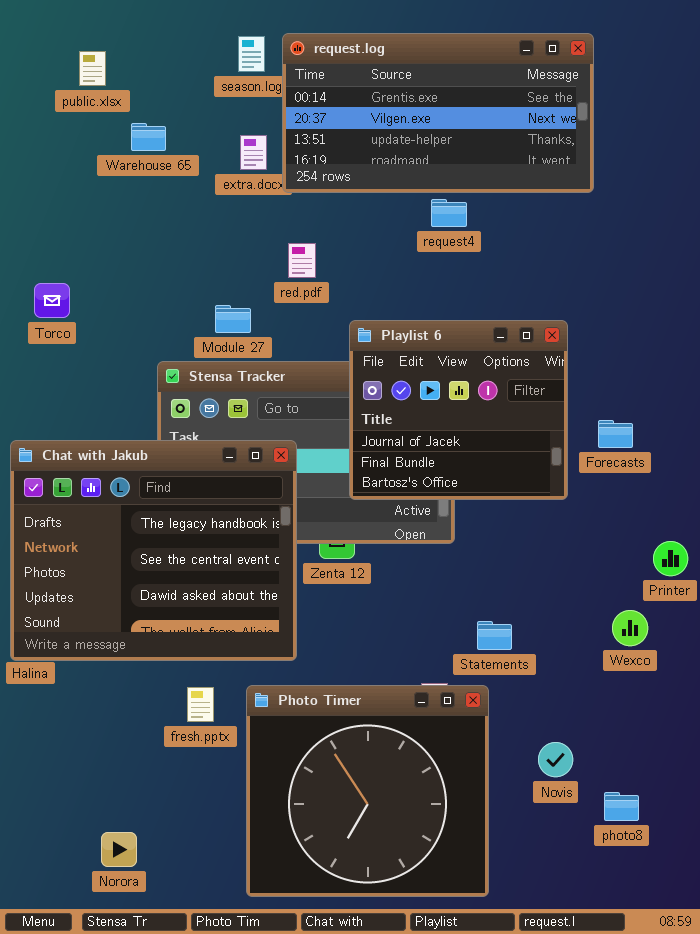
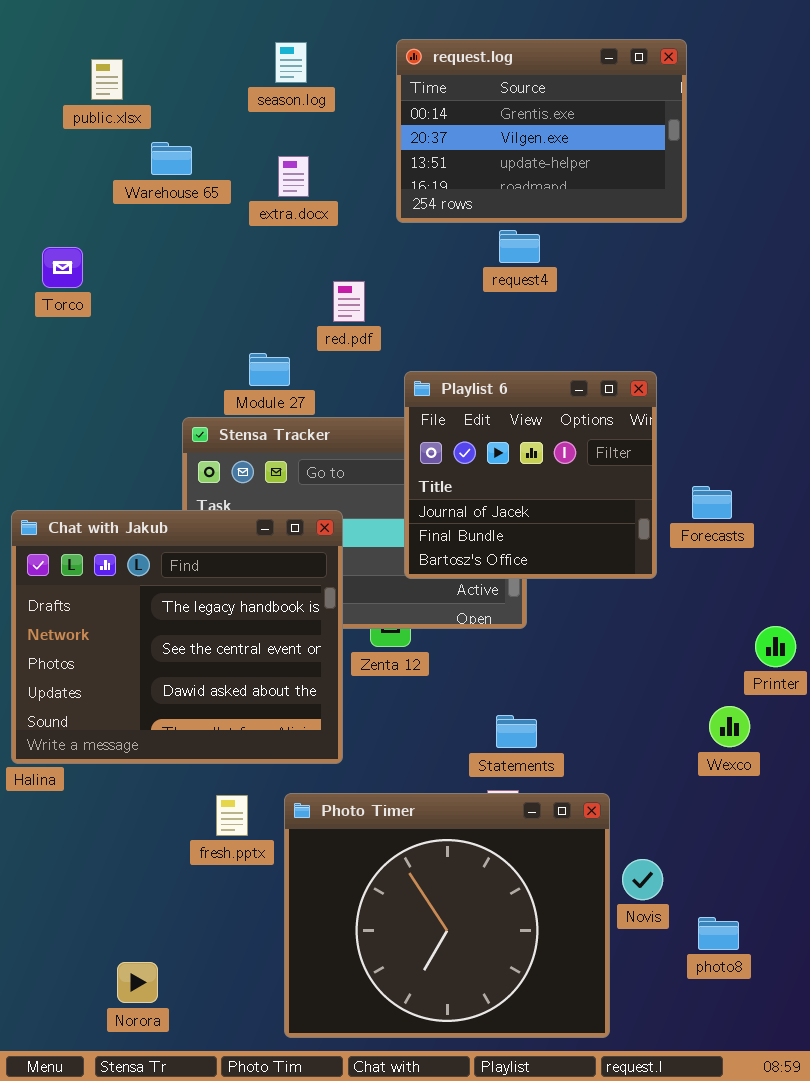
request.log: [282,33,594,193] -> [396,39,687,223], resized
Torco: [34,283,70,318] -> [42,247,83,288], moved
Statements: [477,621,512,650] -> [496,715,537,748], moved
Photo Timer: [246,685,489,897] -> [284,793,610,1038], resized

